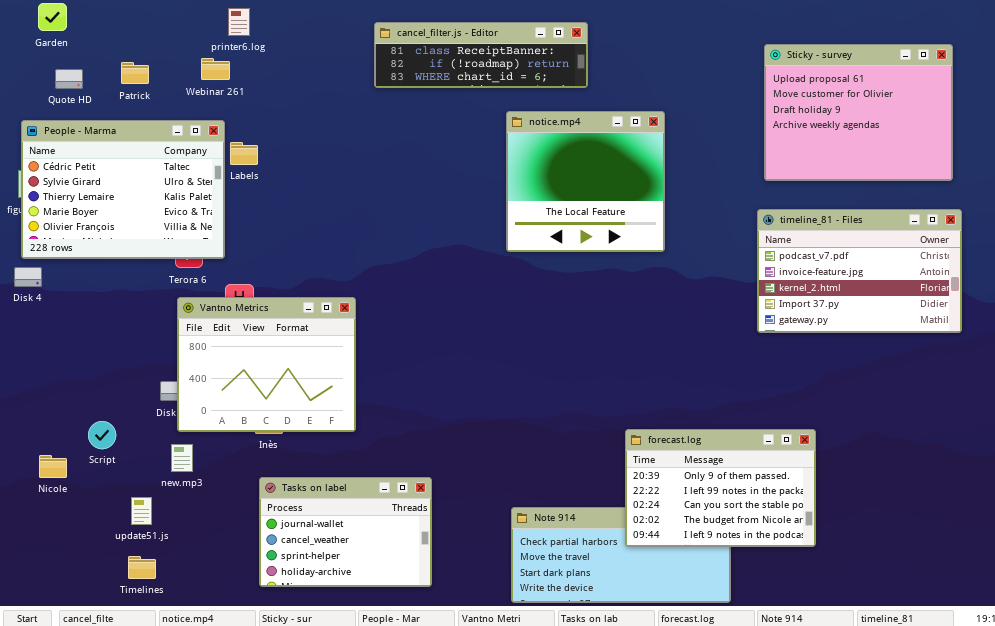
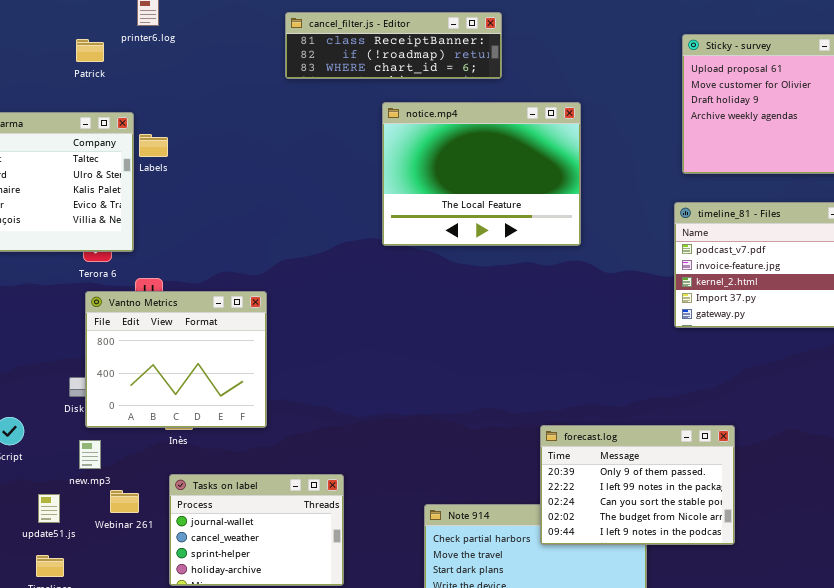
Webinar 261: [201,58,230,80] -> [110,490,139,513], moved
Patrick: [121,62,149,84] -> [76,39,104,62], moved
notice.mp4: [506,111,665,252] -> [382,102,581,246], resized

